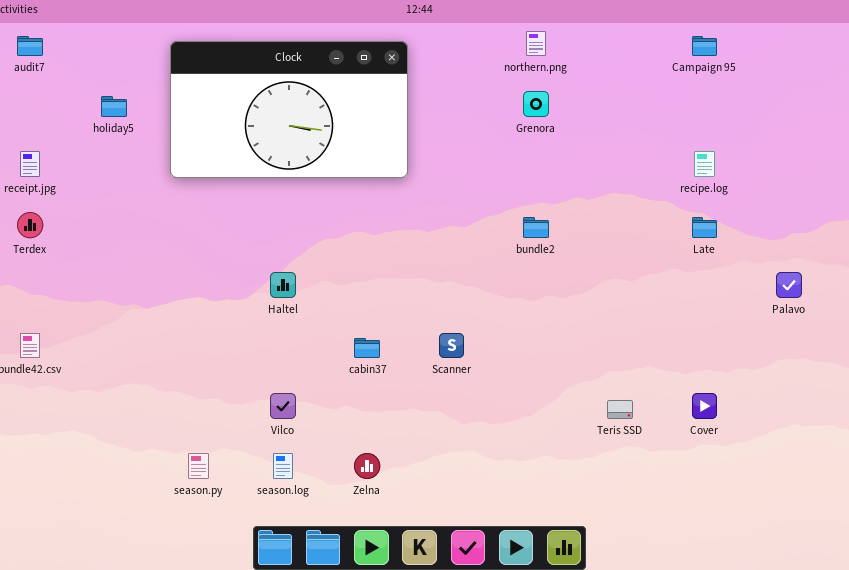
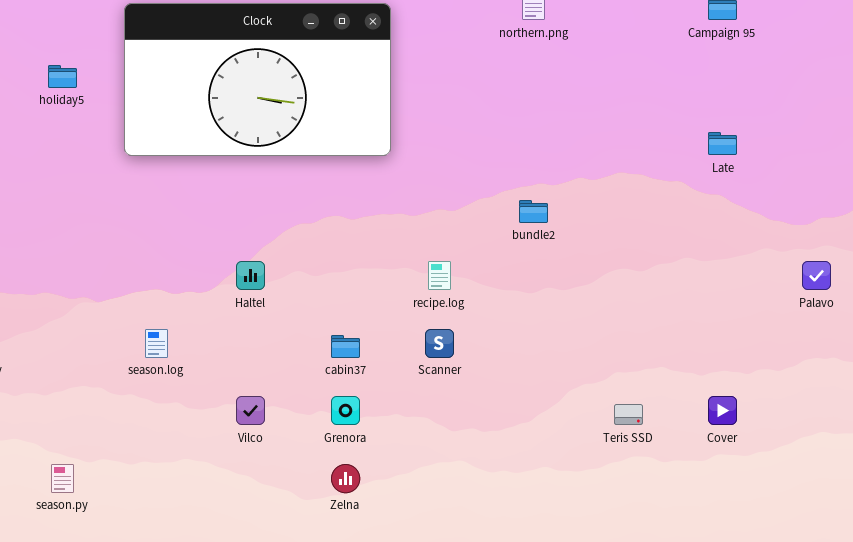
Grenora: [523,91,549,117] -> [331,396,360,425], moved
recipe.log: [694,151,715,177] -> [428,261,451,290], moved
Late: [692,217,717,238] -> [708,132,737,155], moved
season.py: [188,453,209,479] -> [51,464,74,493], moved
season.log: [273,453,293,479] -> [145,329,168,358], moved

